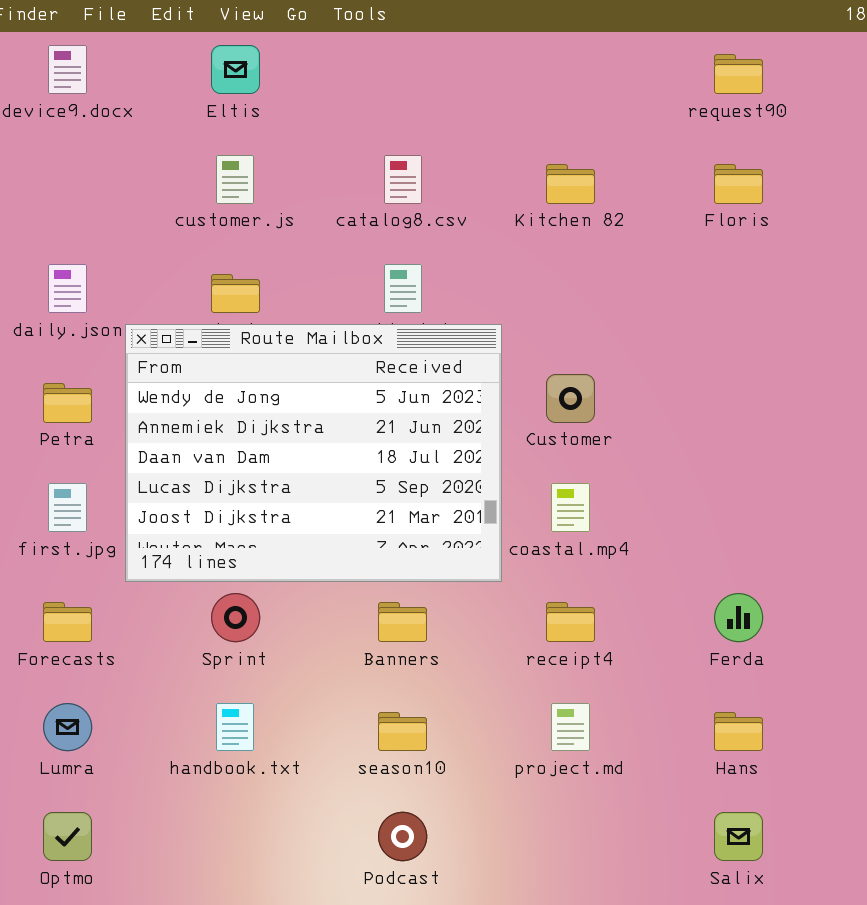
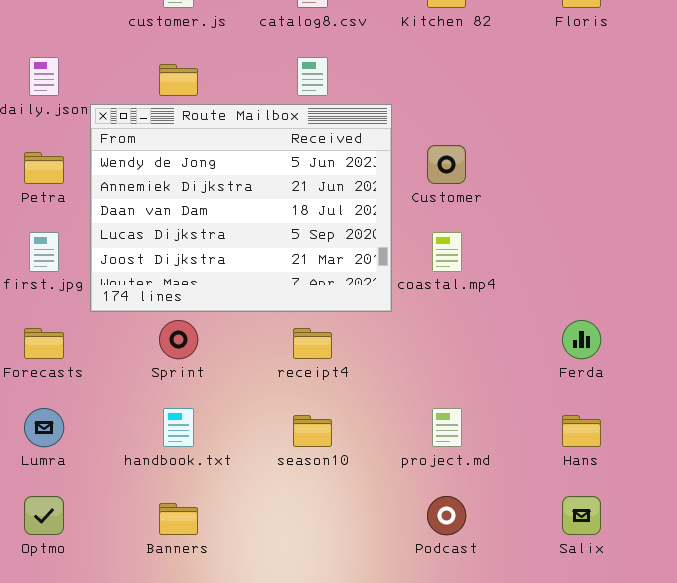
Banners: [378,602,427,642] -> [159,503,198,535], moved
receipt4: [546,602,595,642] -> [293,328,332,359], moved
Podcast: [378,812,427,861] -> [427,496,466,535], moved

